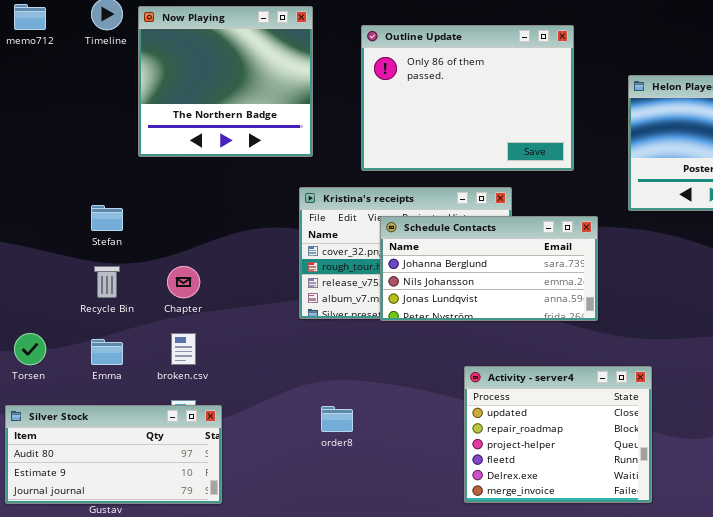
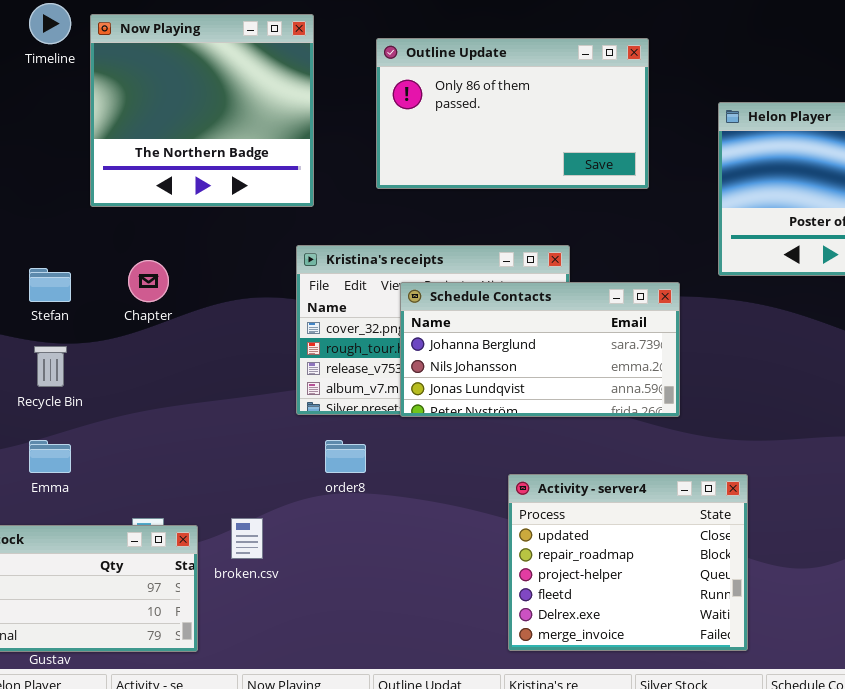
Outline Update: [361,25,574,171] -> [376,38,649,189], resized
Chapter: [167,266,200,298] -> [128,260,169,302], moved
broken.csv: [171,333,196,365] -> [231,518,263,559], moved
order8: [321,406,353,432] -> [325,440,366,473], moved

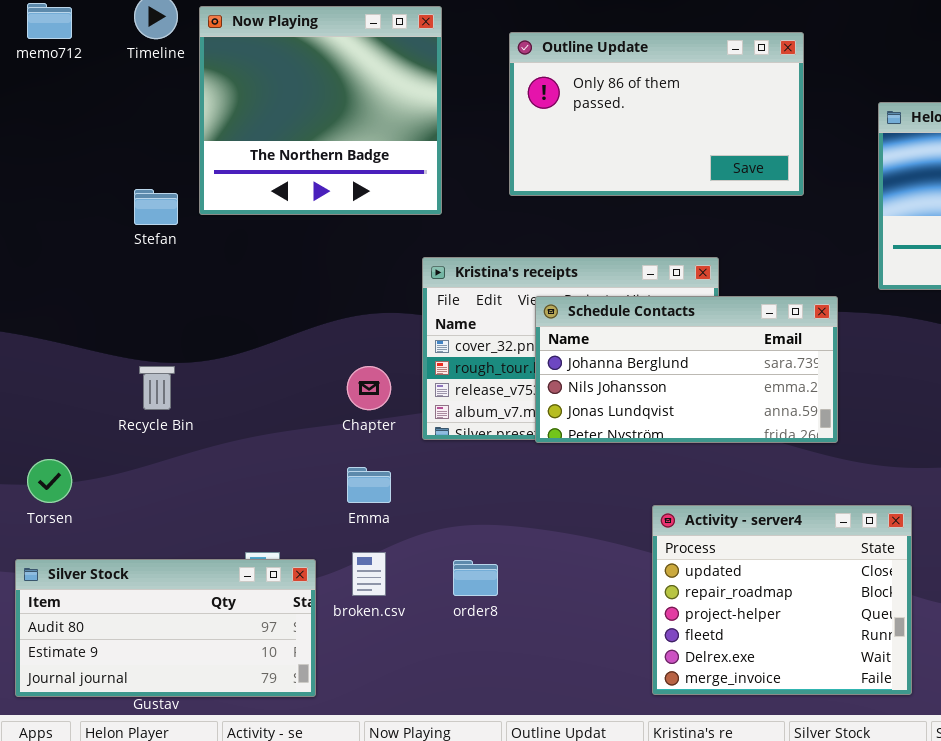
Chapter: [128,260,169,302] -> [347,366,391,410], moved
Stefan: [29,268,71,302] -> [134,189,178,225], moved
Emma: [29,440,71,473] -> [347,467,391,503], moved
order8: [325,440,366,473] -> [453,560,498,596], moved

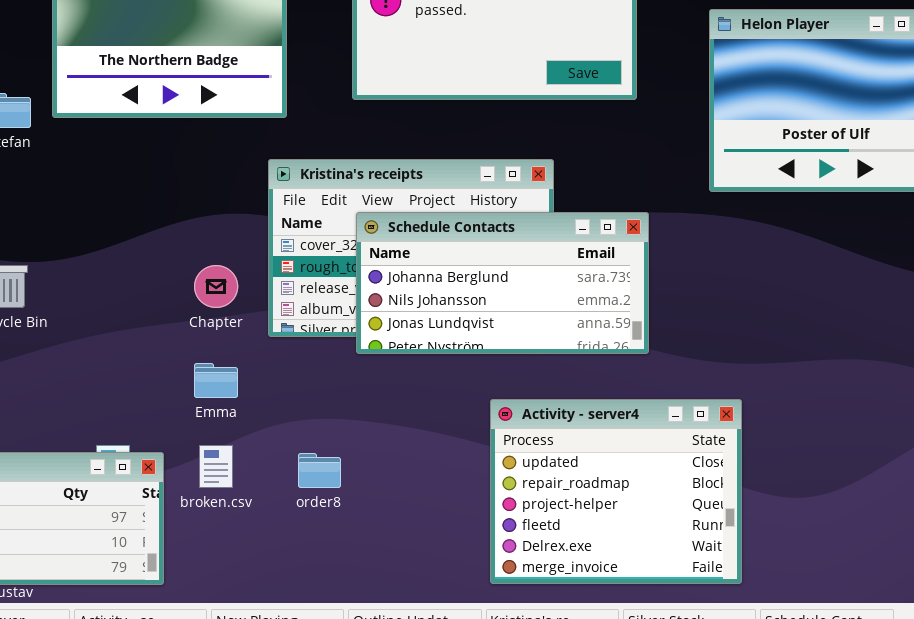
Schedule Contacts: [535,296,838,443] -> [356,212,649,354], moved

